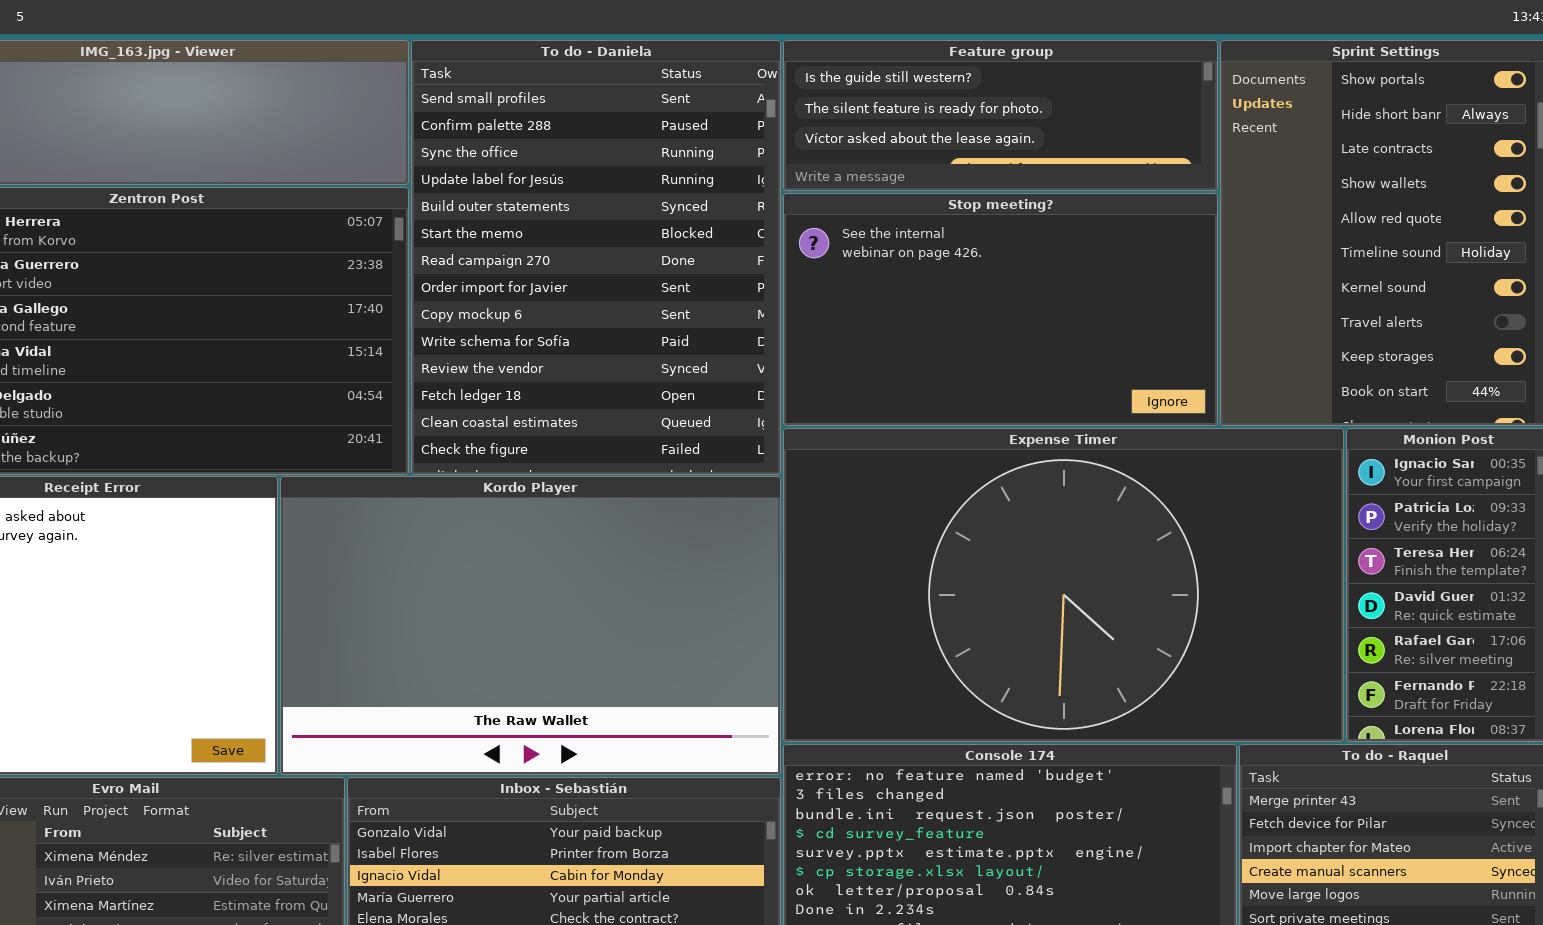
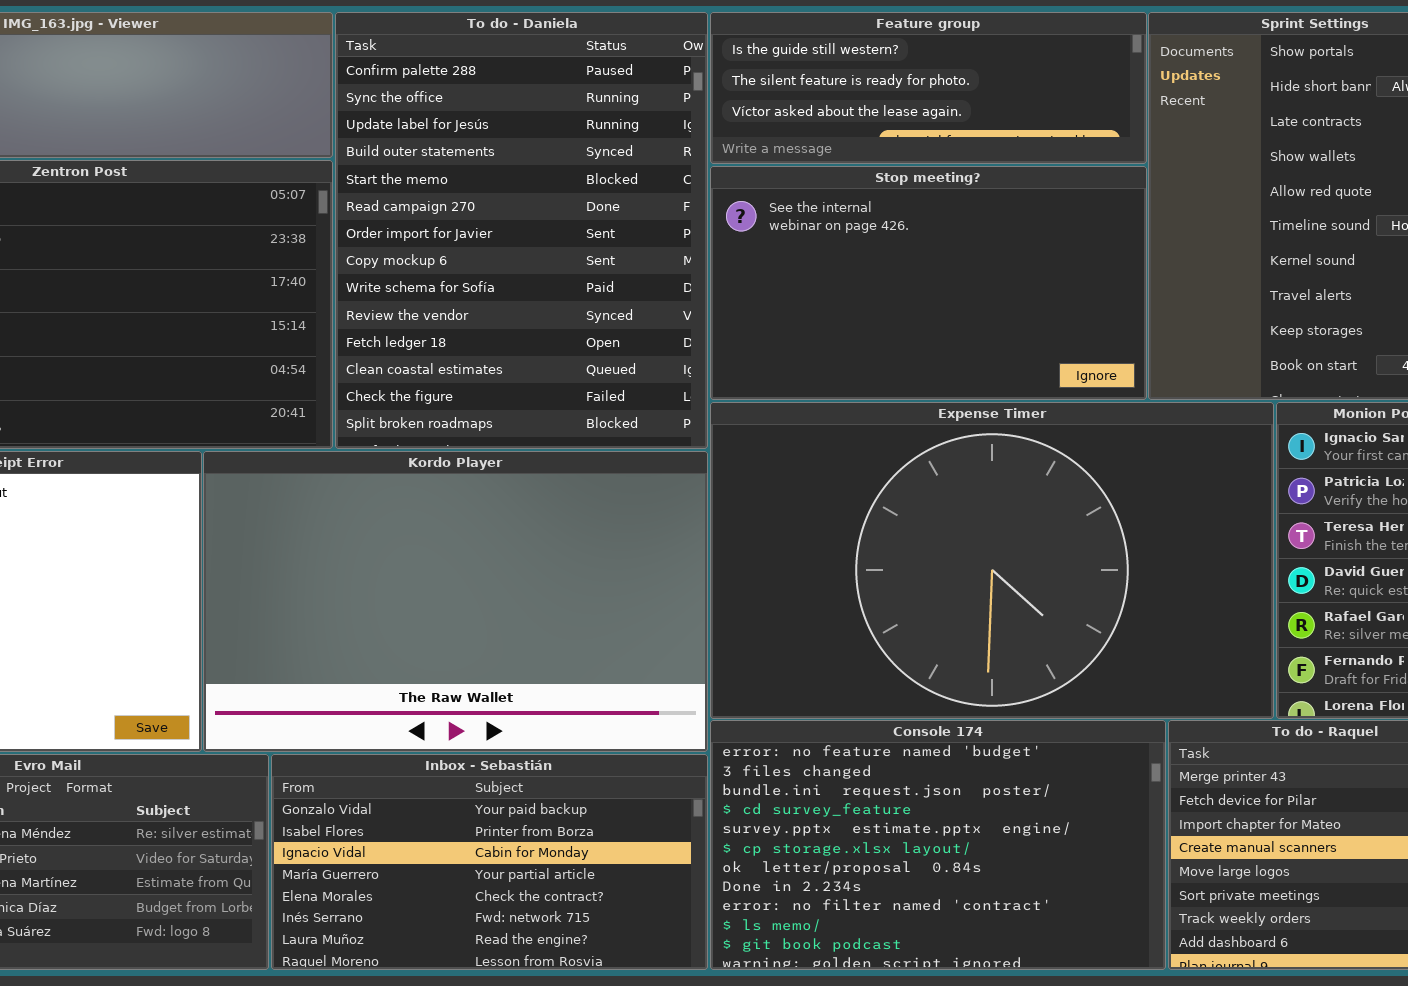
To do - Daniela: [411,40,781,475] -> [335,12,708,449], scrolled down 1 row

